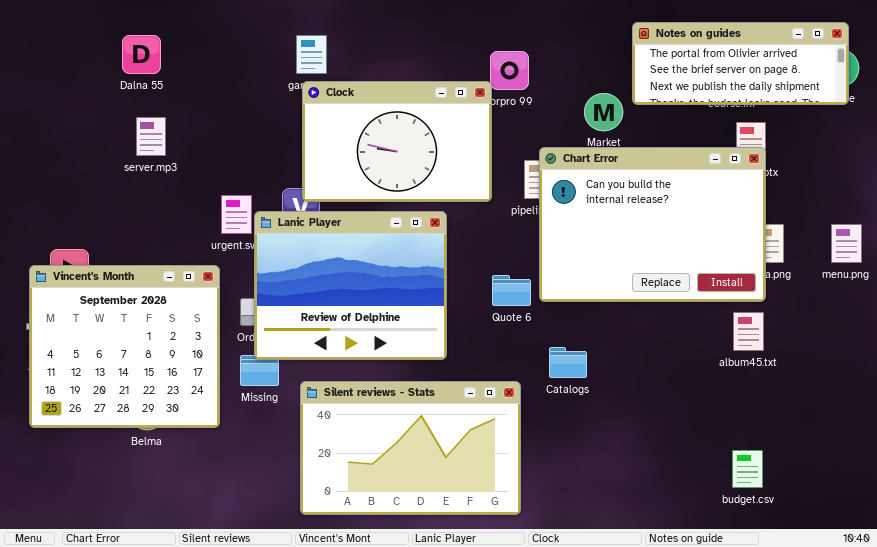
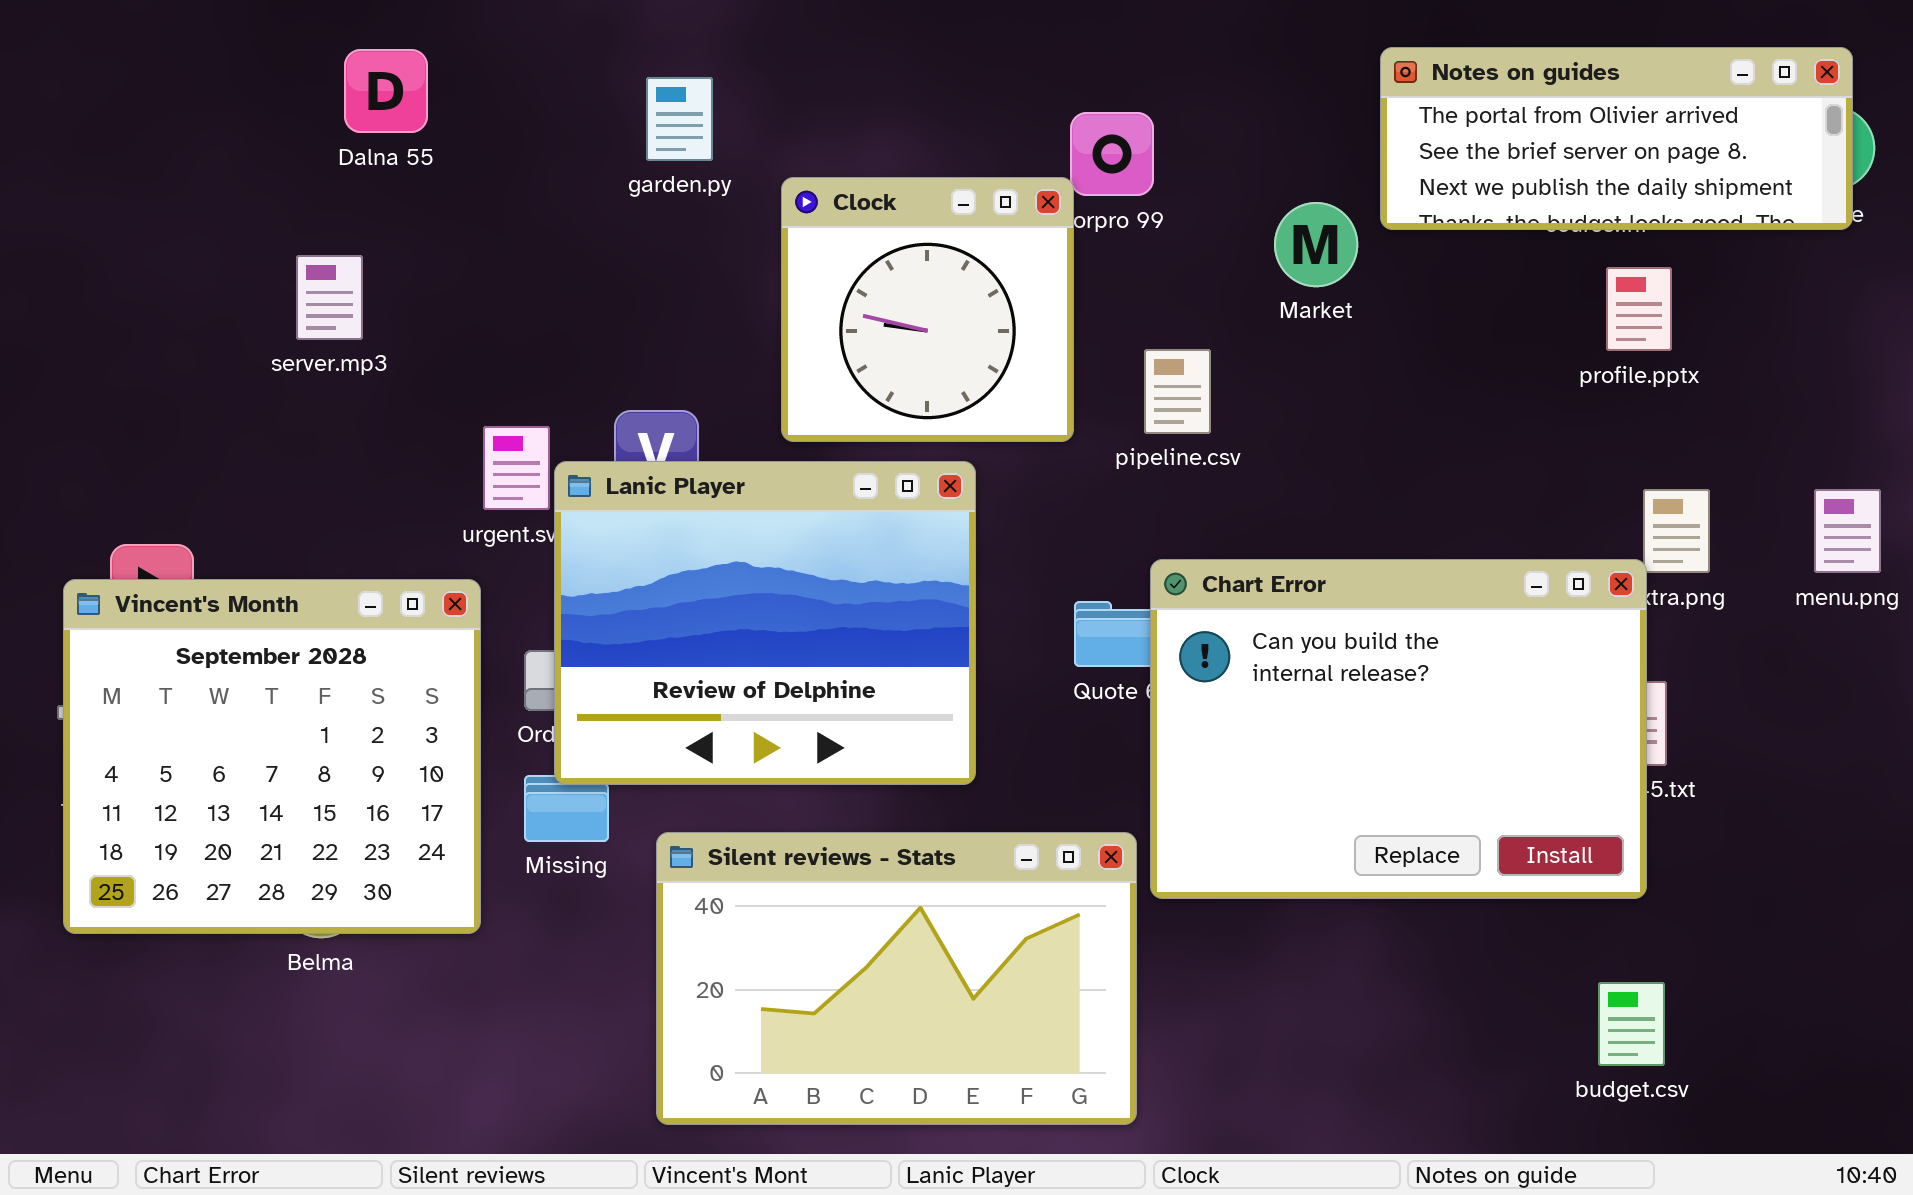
Dalna 55: [122,35,161,74] -> [344,49,428,133], moved
Clock: [302,81,492,202] -> [781,177,1074,442], resized
Chart Error: [539,147,766,302] -> [1150,559,1647,899], moved

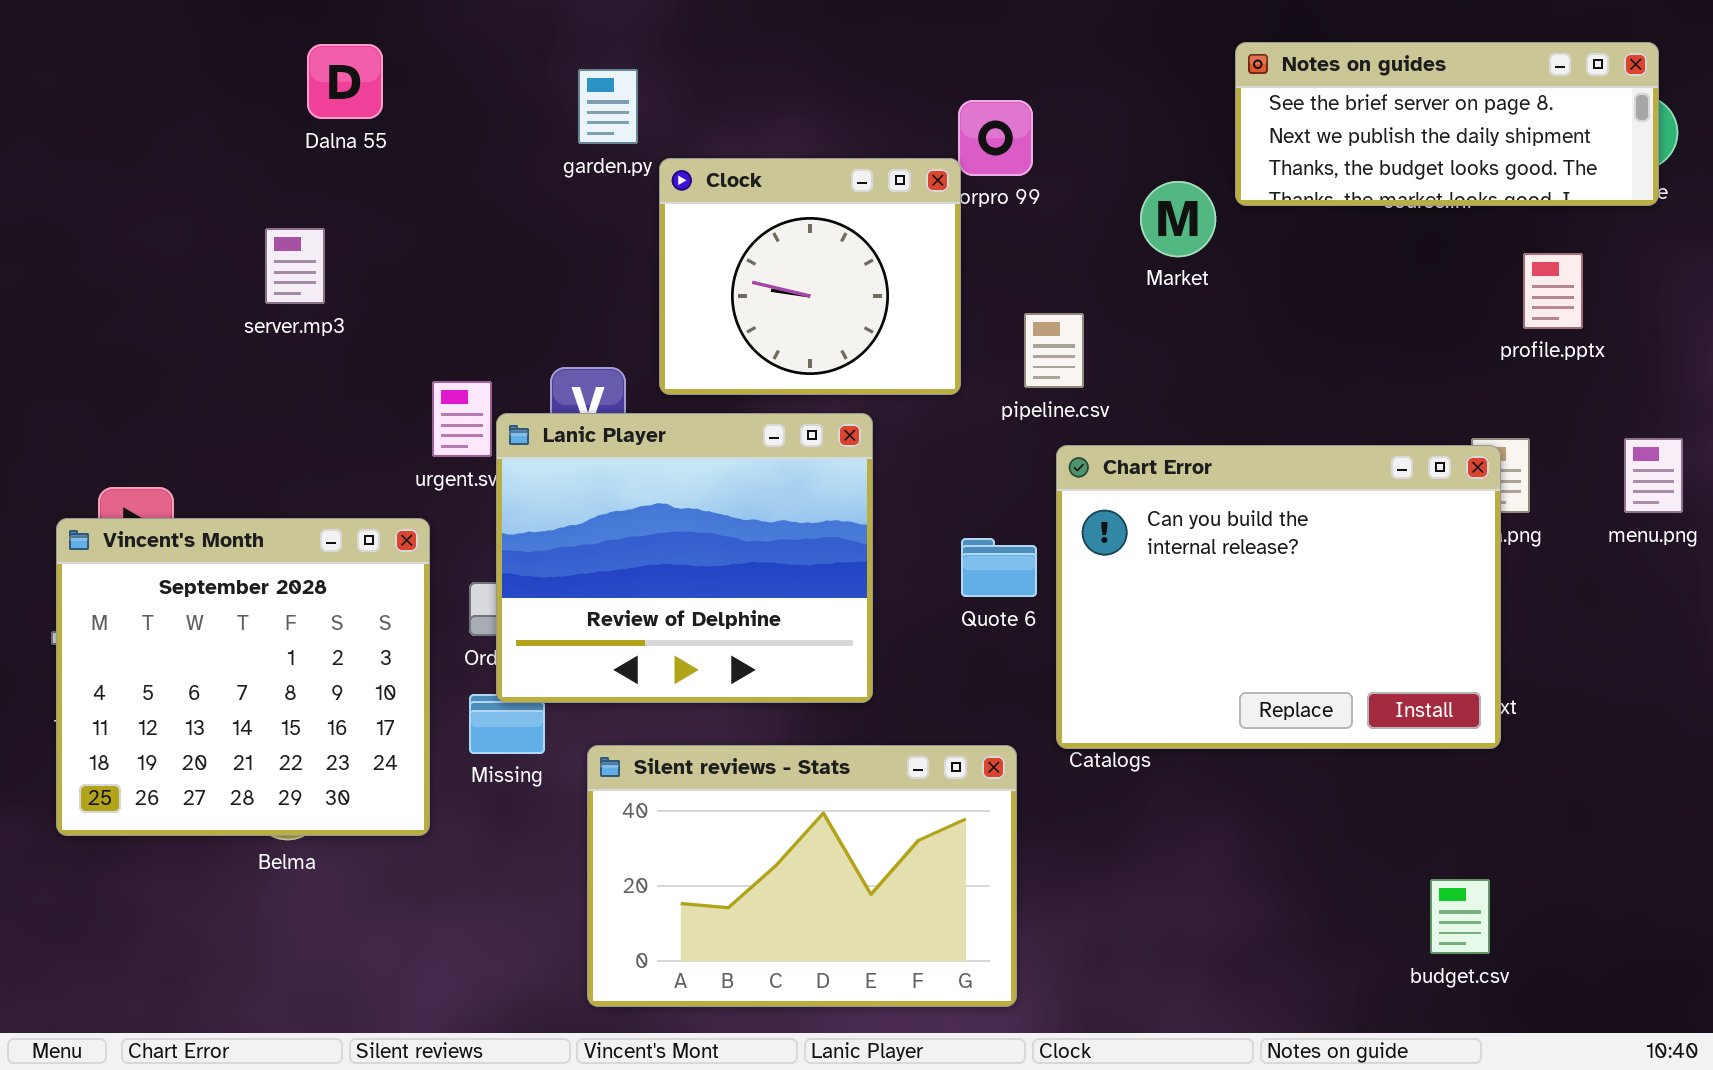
Notes on guides: [1380,47,1853,230] -> [1235,42,1659,206], scrolled down 1 row
Clock: [781,177,1074,442] -> [659,158,961,395], resized
profile.pptx: [1606,267,1672,351] -> [1523,253,1583,329], moved
Chart Error: [1150,559,1647,899] -> [1056,445,1501,749], moved

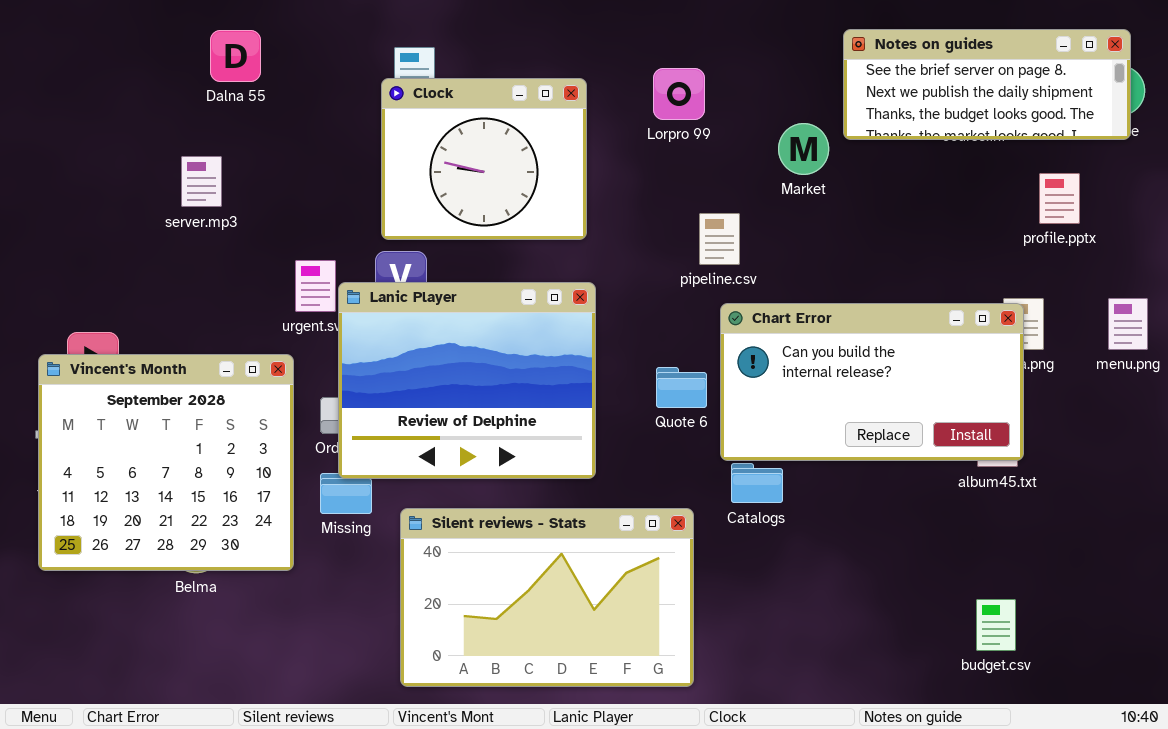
Clock: [659,158,961,395] -> [381,78,587,240], moved
Chart Error: [1056,445,1501,749] -> [720,303,1024,461], resized

